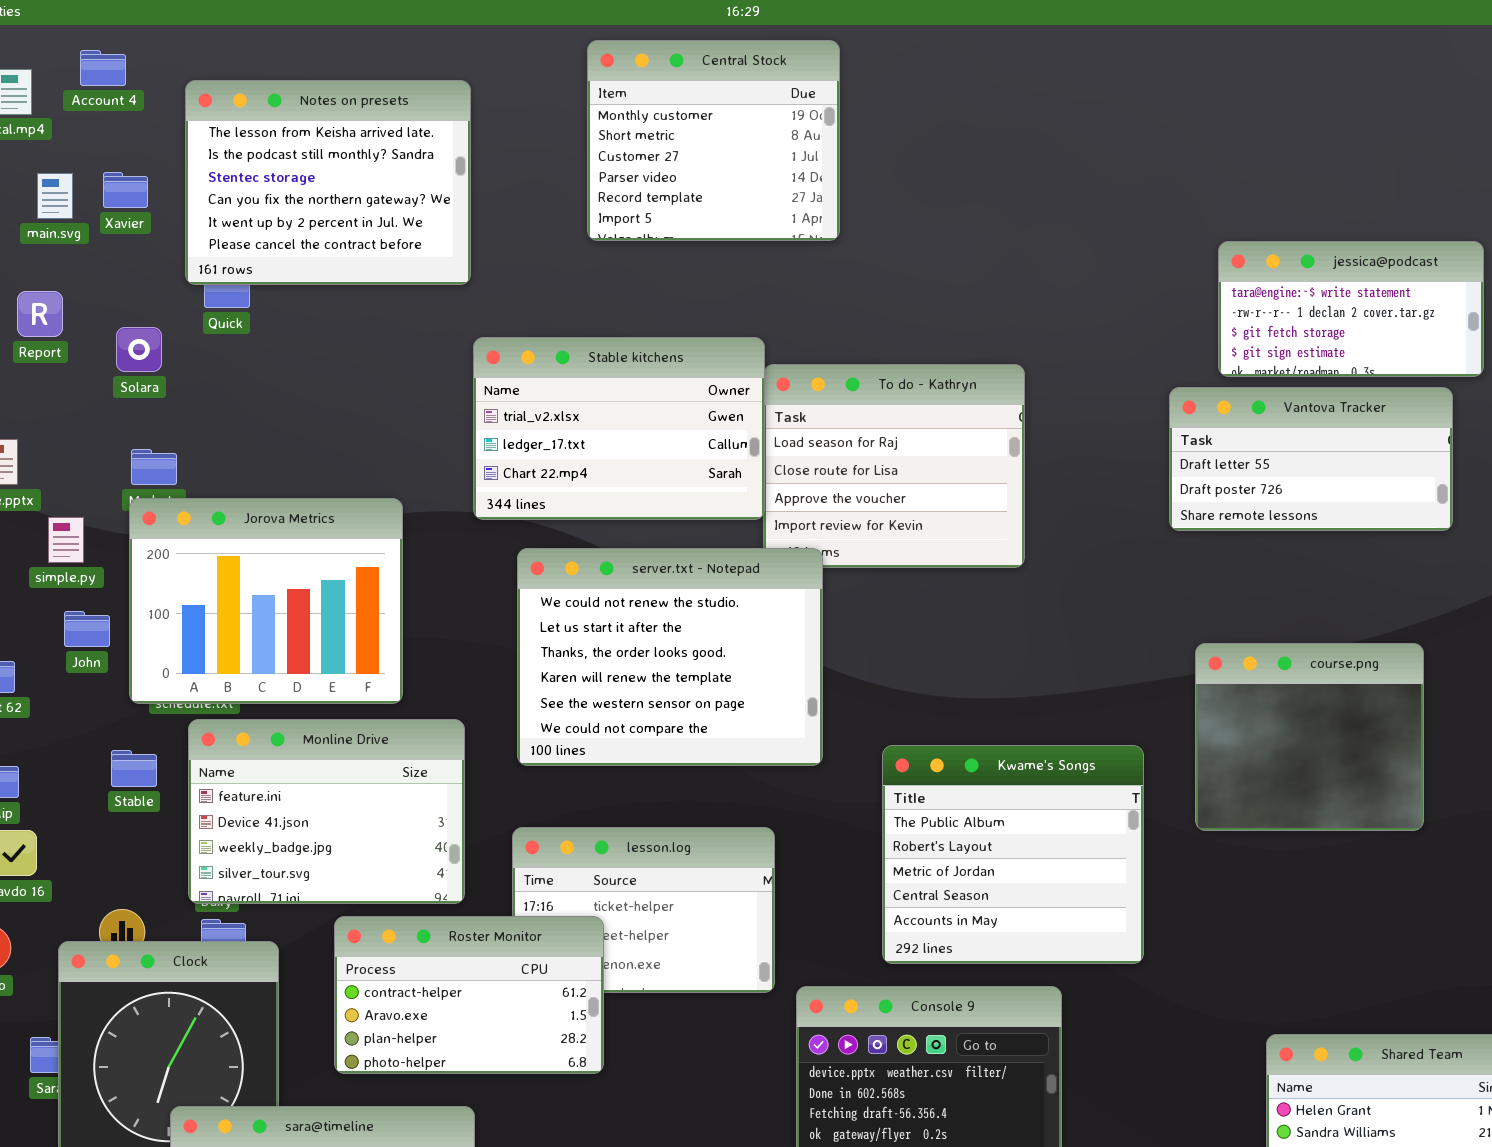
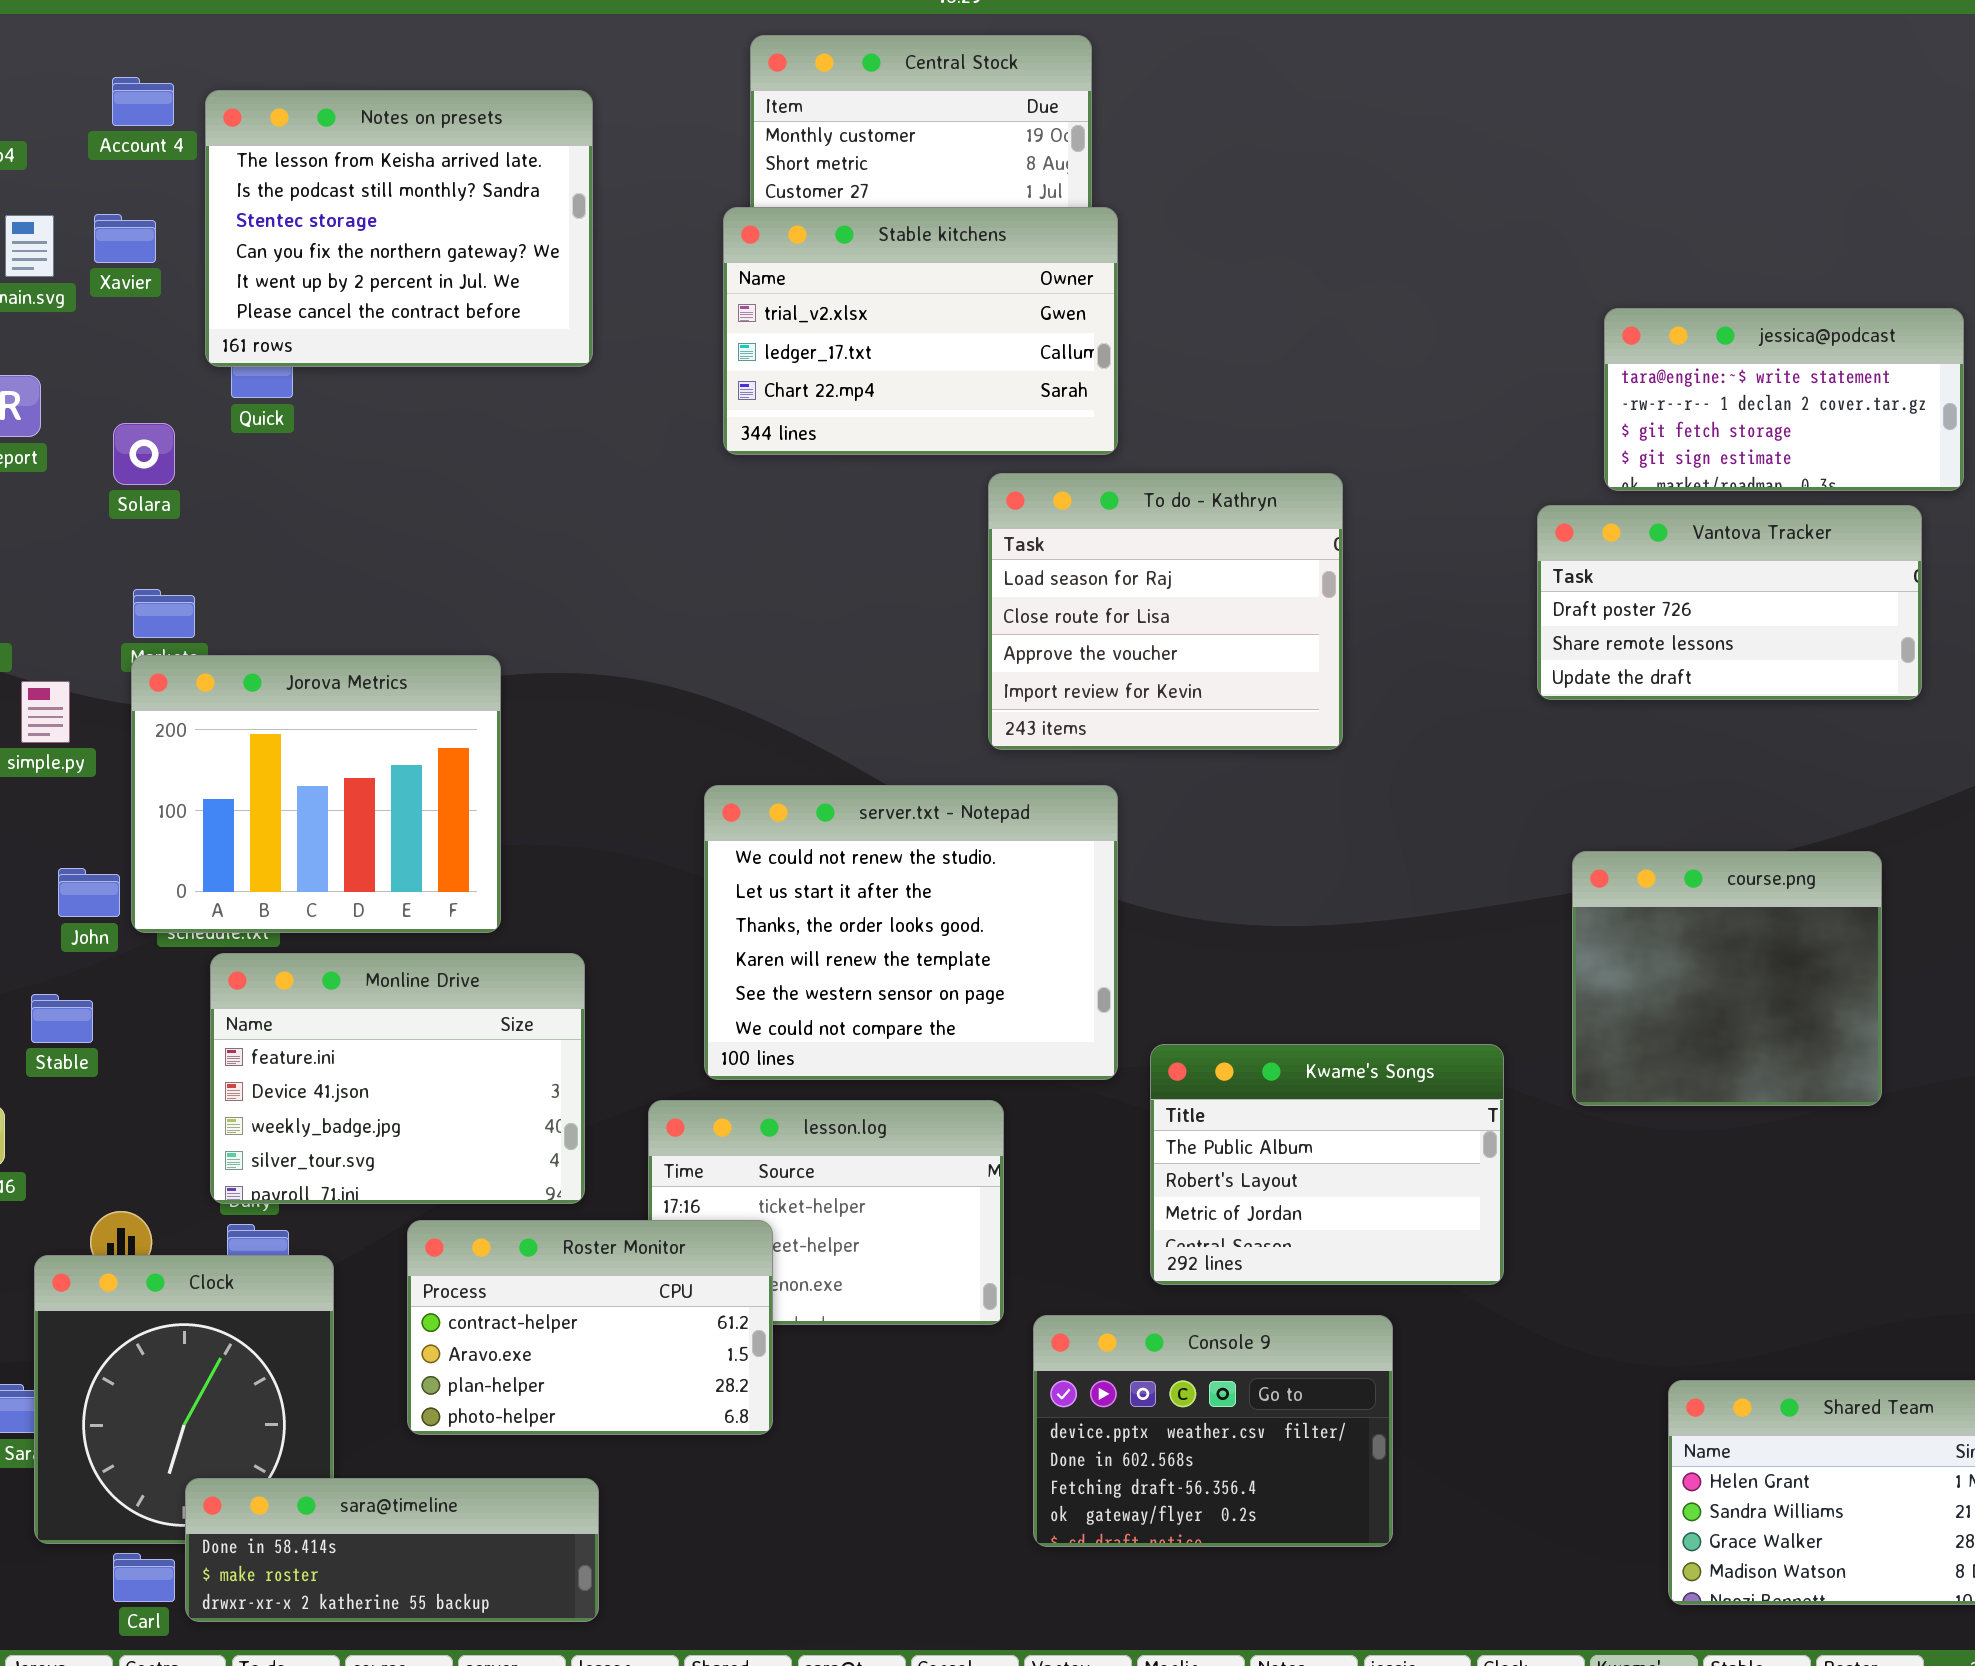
Account 4: [80,50,126,86] -> [112,77,174,126], moved
Stable kitchens: [473,337,765,520] -> [723,207,1118,455], moved
Vantova Tracker: [1169,387,1453,531] -> [1537,505,1922,700], scrolled down 1 row
server.txt - Notepad: [517,548,823,766] -> [704,785,1118,1080], moved
John: [64,611,110,647] -> [58,868,120,917], moved
Kwame's Songs: [882,745,1144,964] -> [1150,1044,1504,1285], resized
Stable: [111,750,157,787] -> [31,994,93,1043], moved

